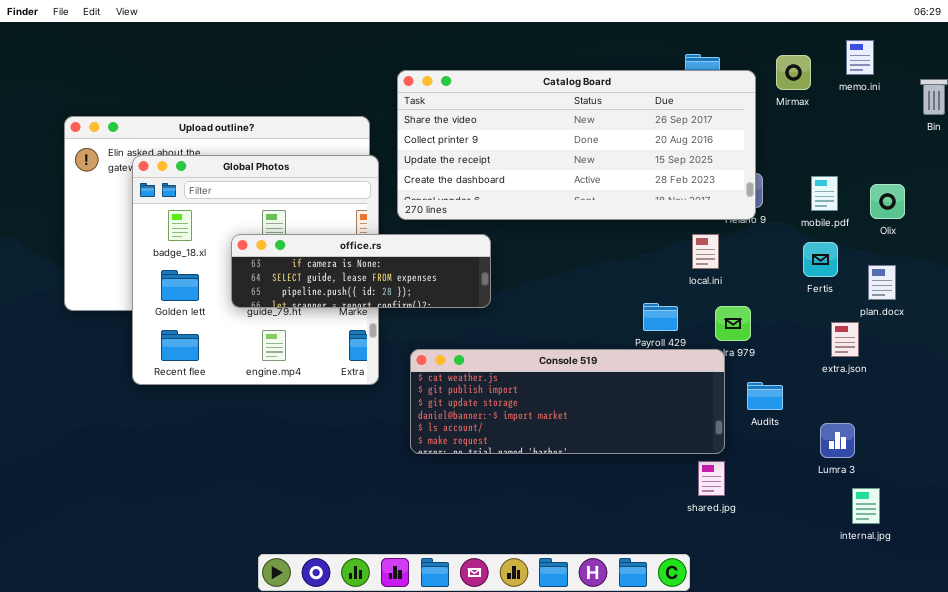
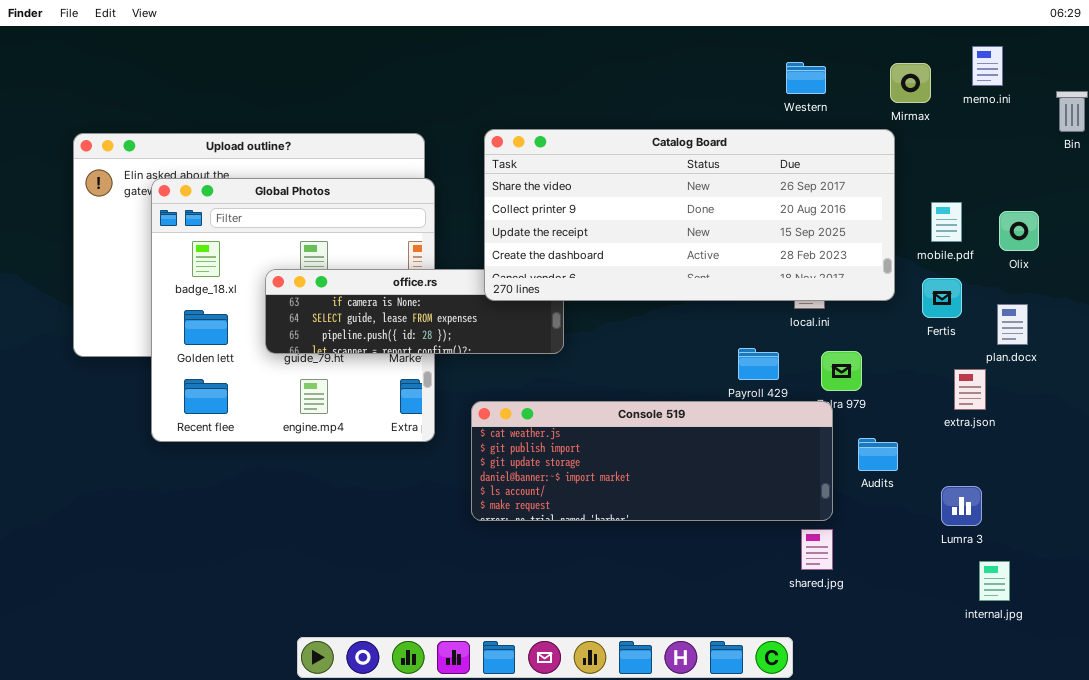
Catalog Board: [397,70,756,220] -> [484,129,895,301], moved

